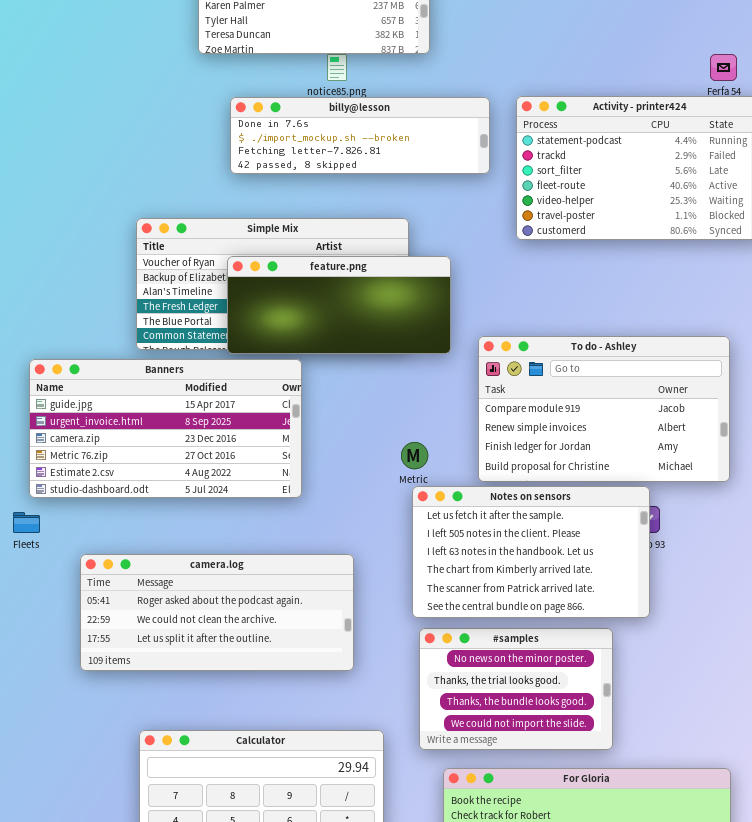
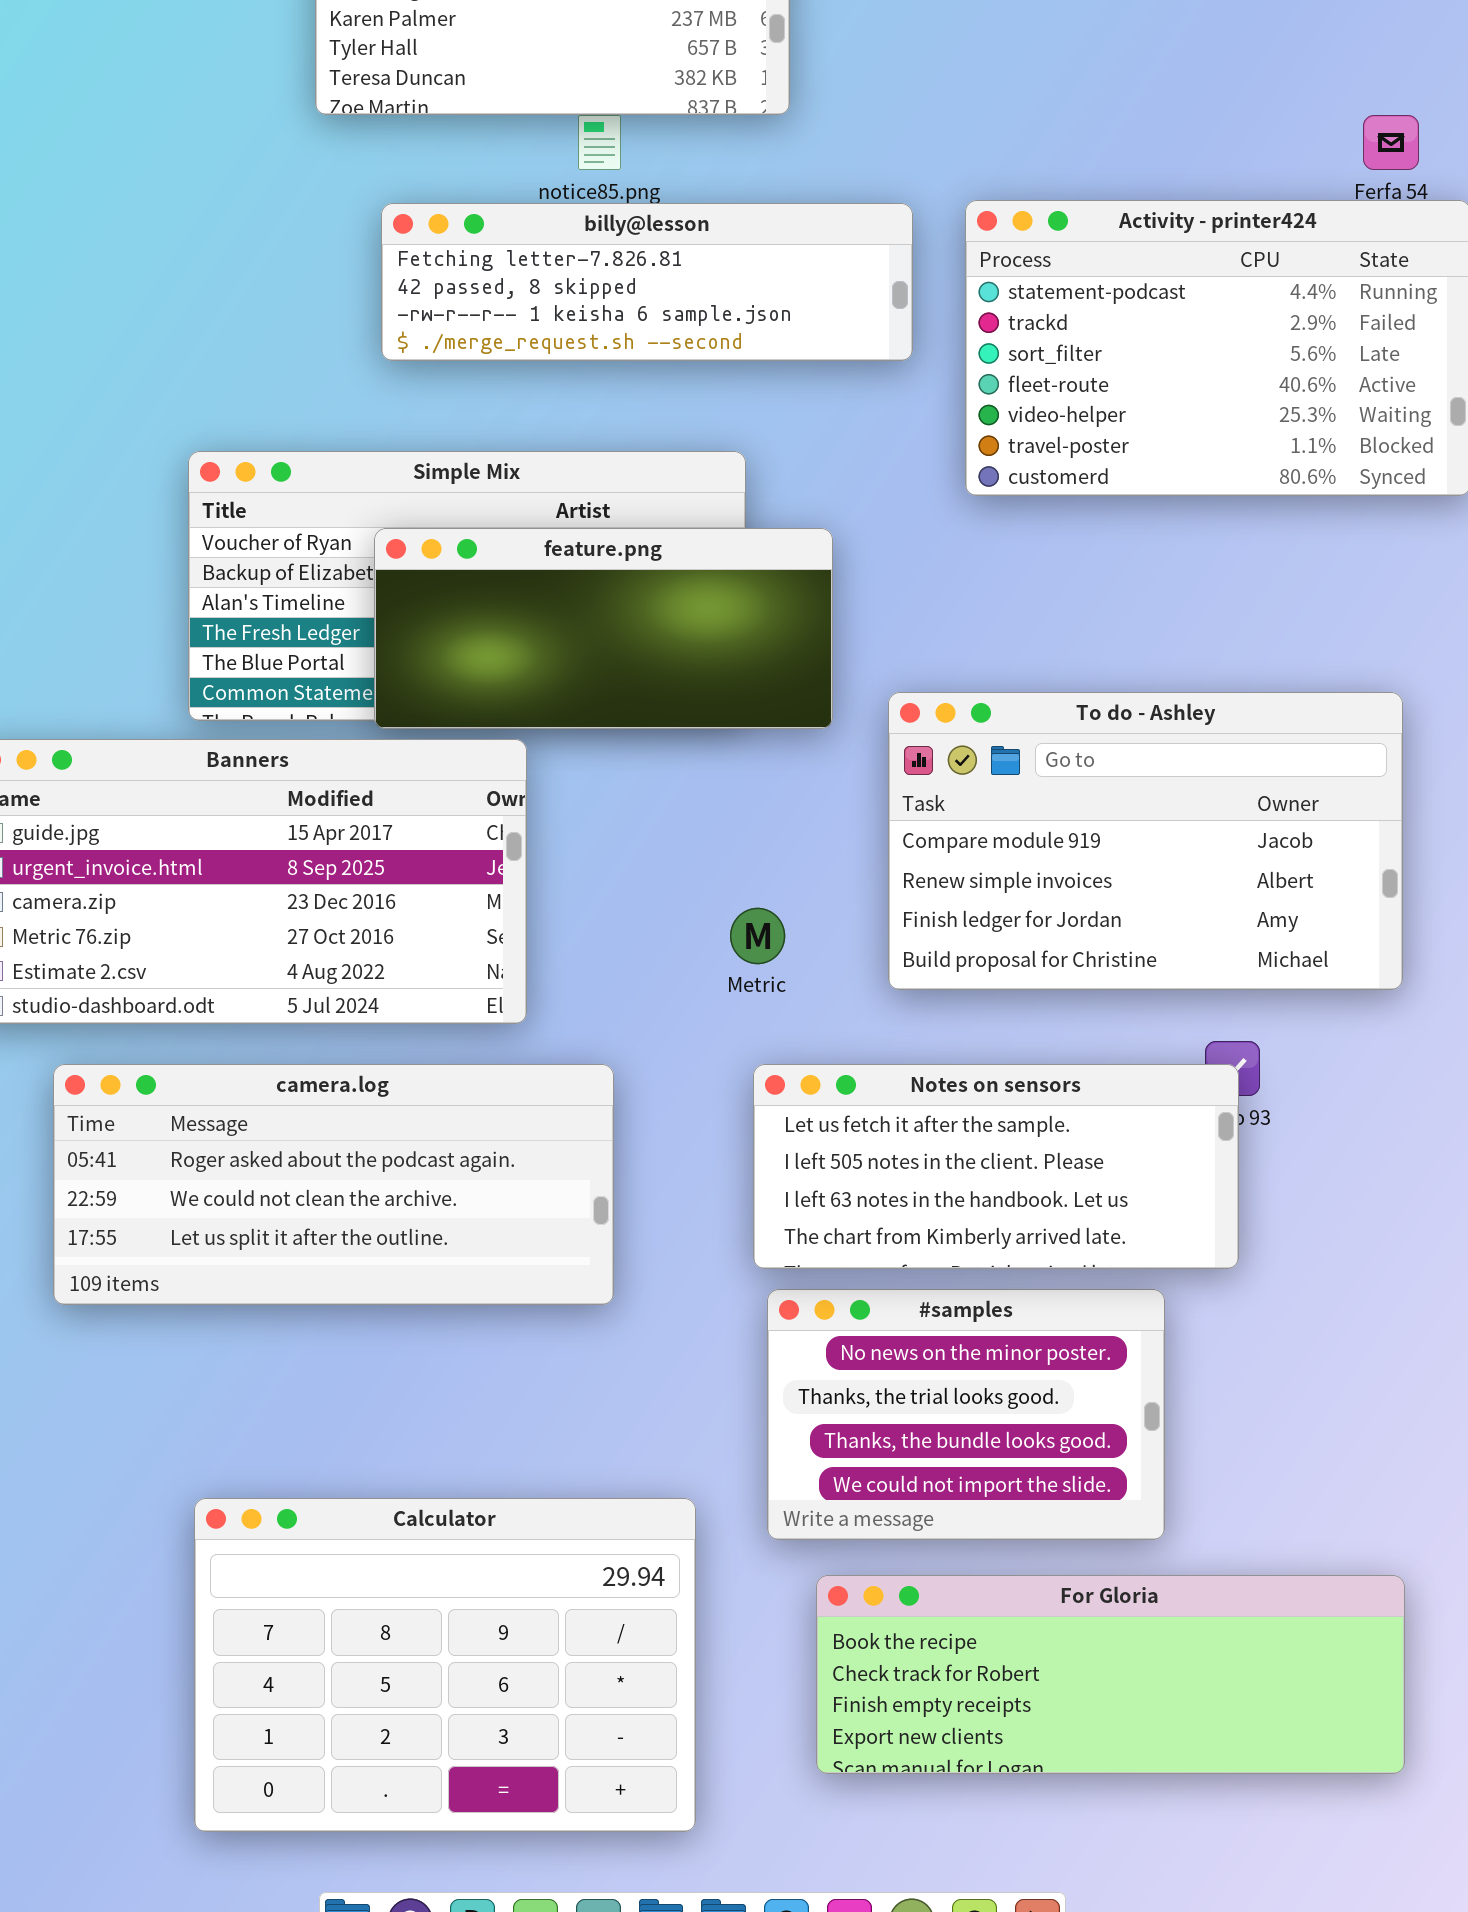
billy@lesson: [230,97,490,174] -> [381,203,913,361], scrolled down 2 rows
Notes on sensors: [412,486,650,618] -> [753,1064,1239,1269], resized
camera.log: [80,554,354,671] -> [53,1064,614,1305], moved

